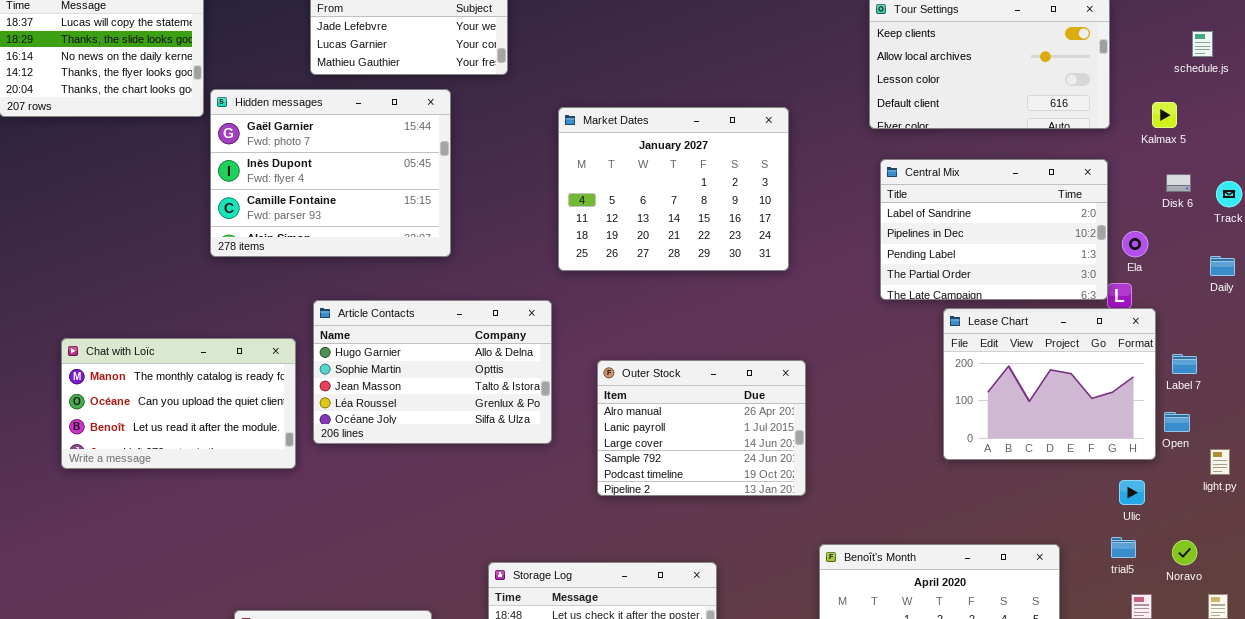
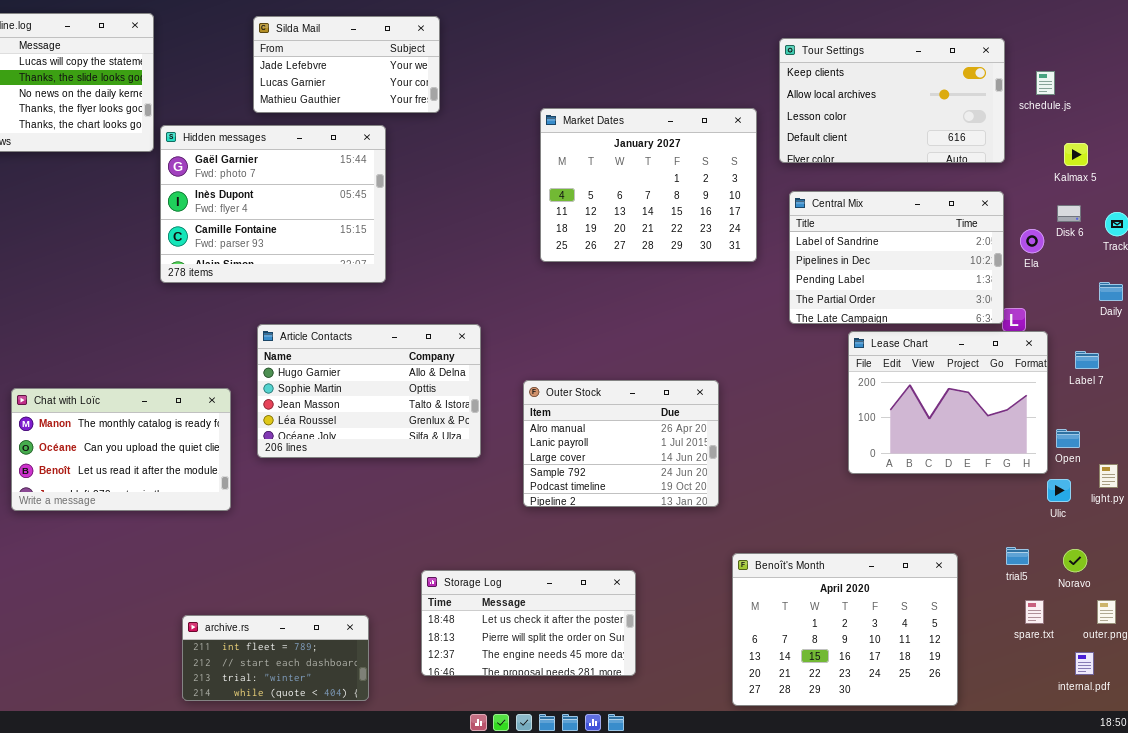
schedule.js: [1192,31,1213,57] -> [1036,71,1055,95], moved
Kalmax 5: [1152,102,1177,128] -> [1064,143,1088,166], moved
Market Dates: [558,107,789,271] -> [540,108,757,262], moved
Ela: [1122,231,1148,257] -> [1020,229,1044,253], moved
Chat with Loïc: [61,338,296,469] -> [11,388,231,511], moved
Label 7: [1172,354,1197,374] -> [1075,351,1099,369], moved
Ulic: [1119,480,1145,505] -> [1047,479,1071,502], moved

